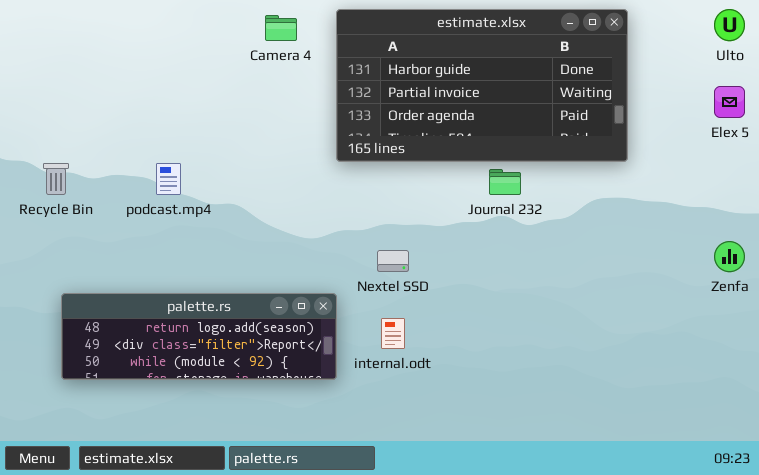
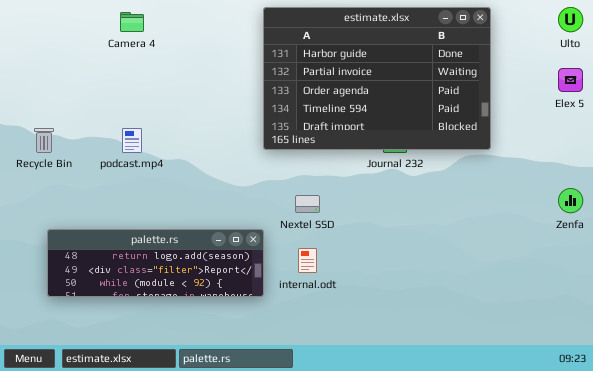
estimate.xlsx: [336,9,628,162] -> [263,7,491,150], resized
Camera 4: [265,15,297,41] -> [120,12,144,32], moved

